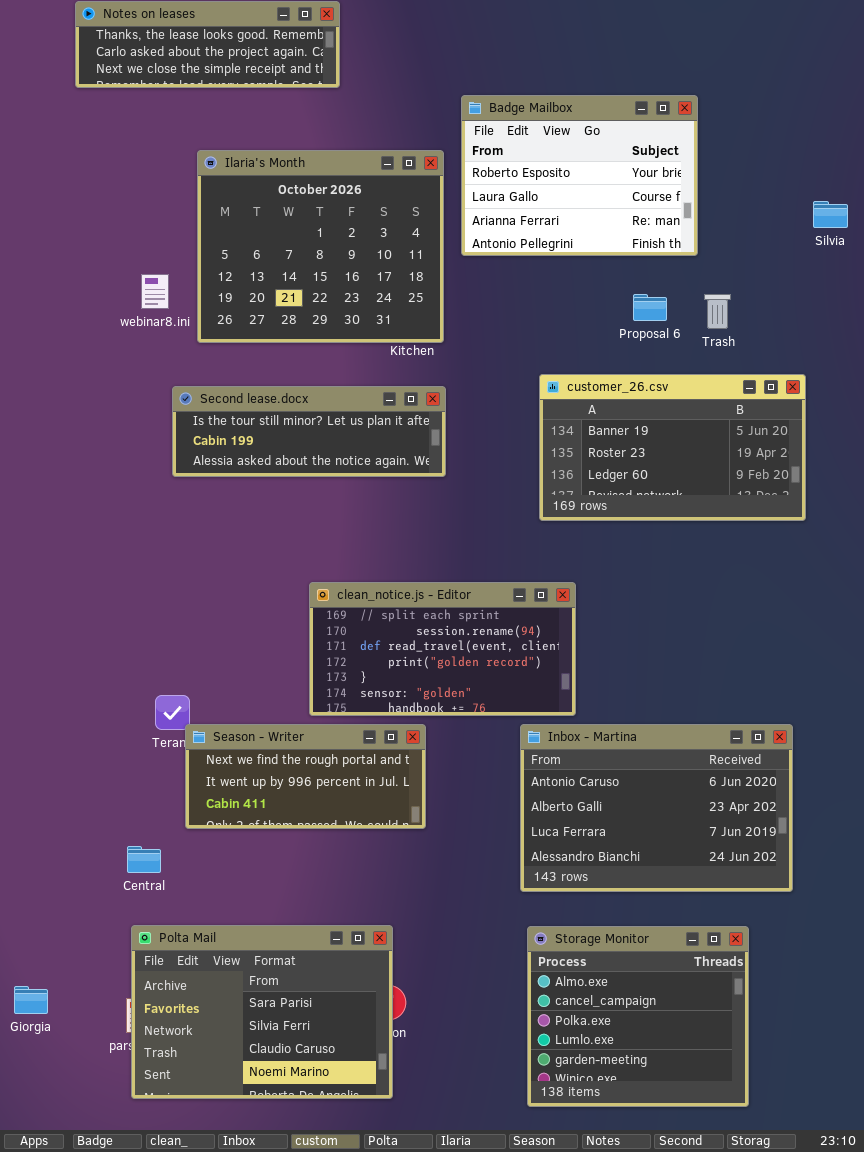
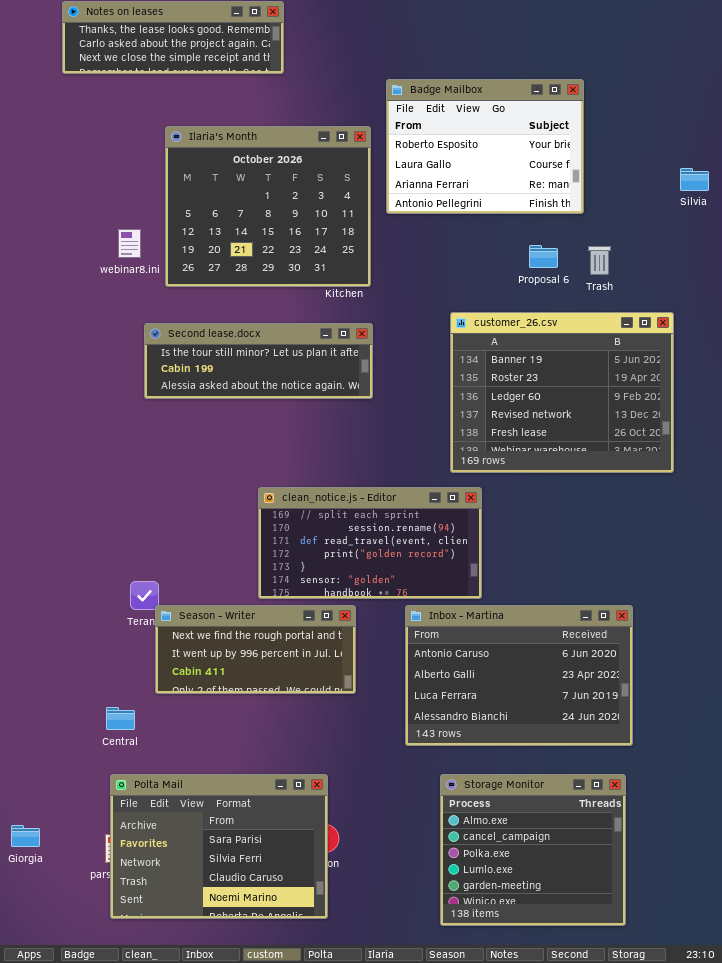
customer_26.csv: [539,374,806,521] -> [450,312,674,473], resized
Inbox - Martina: [520,724,793,892] -> [405,605,633,746], moved

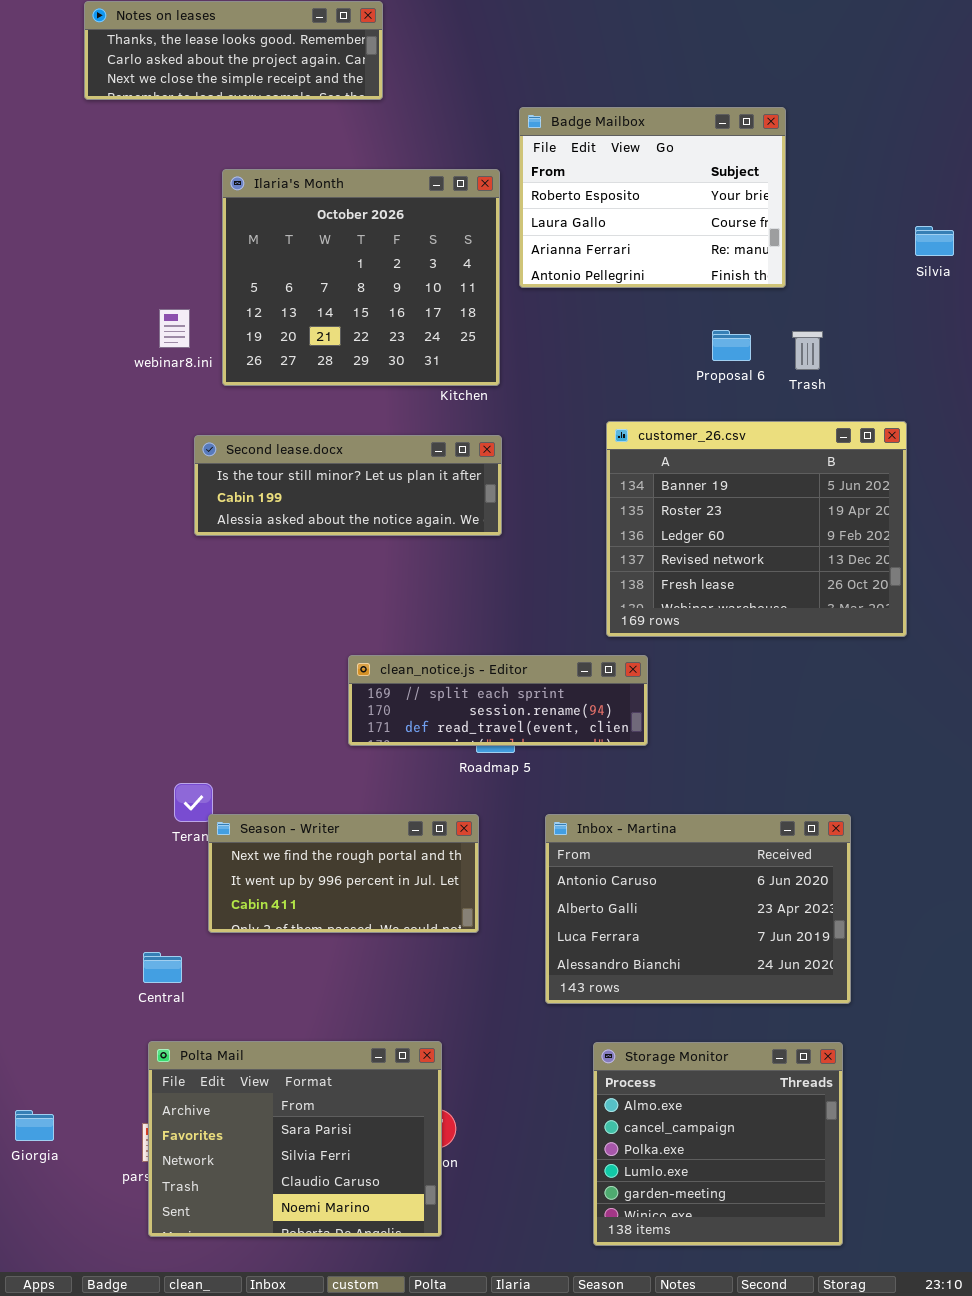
clean_notice.js - Editor: [258,487,482,599] -> [348,655,648,746], resized

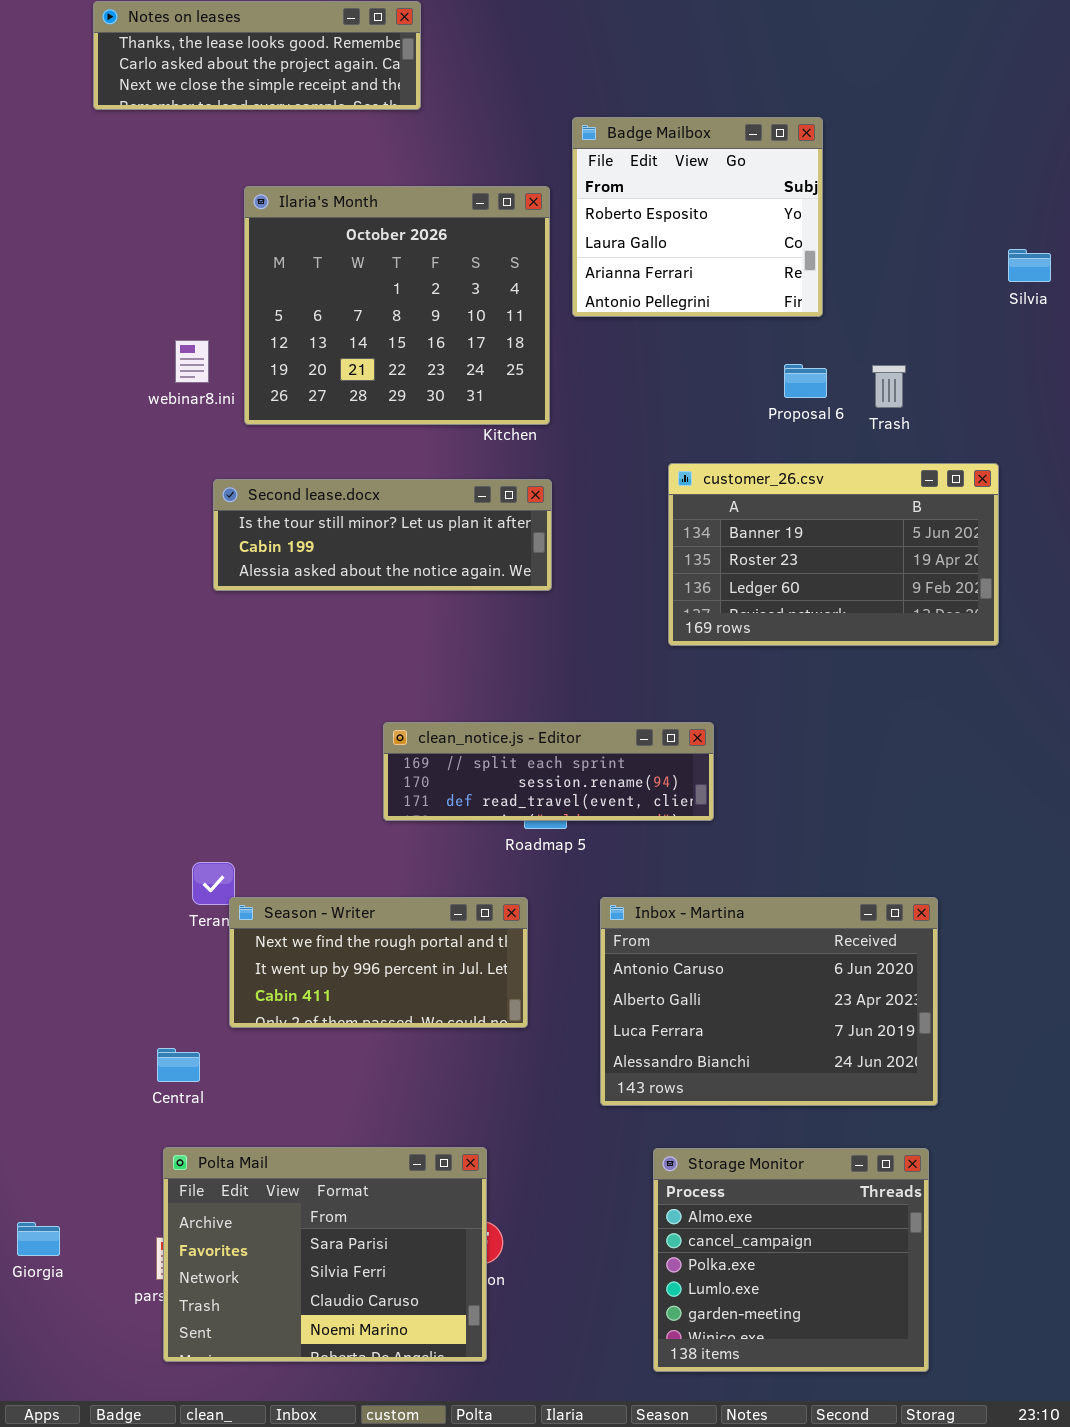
Badge Mailbox: [519,107,786,288] -> [572,117,823,317], resized
customer_26.csv: [606,421,907,637] -> [668,463,999,646], resized

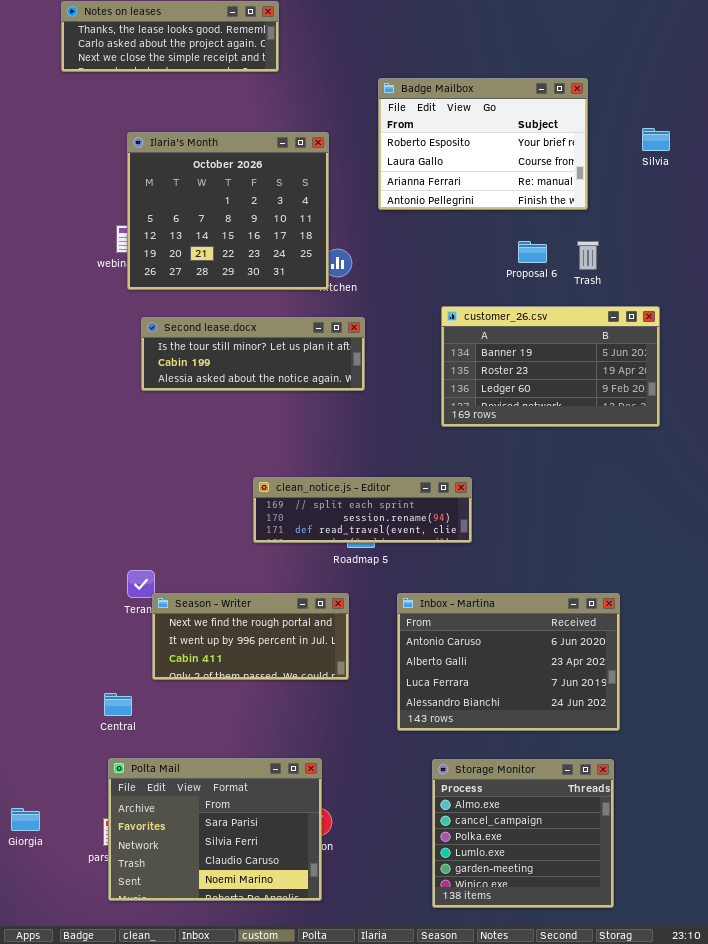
Badge Mailbox: [572,117,823,317] -> [378,78,588,210], resized
Ilaria's Month: [244,186,550,425] -> [127,132,329,290], moved
Silvia: [1008,249,1051,282] -> [642,128,670,151], moved

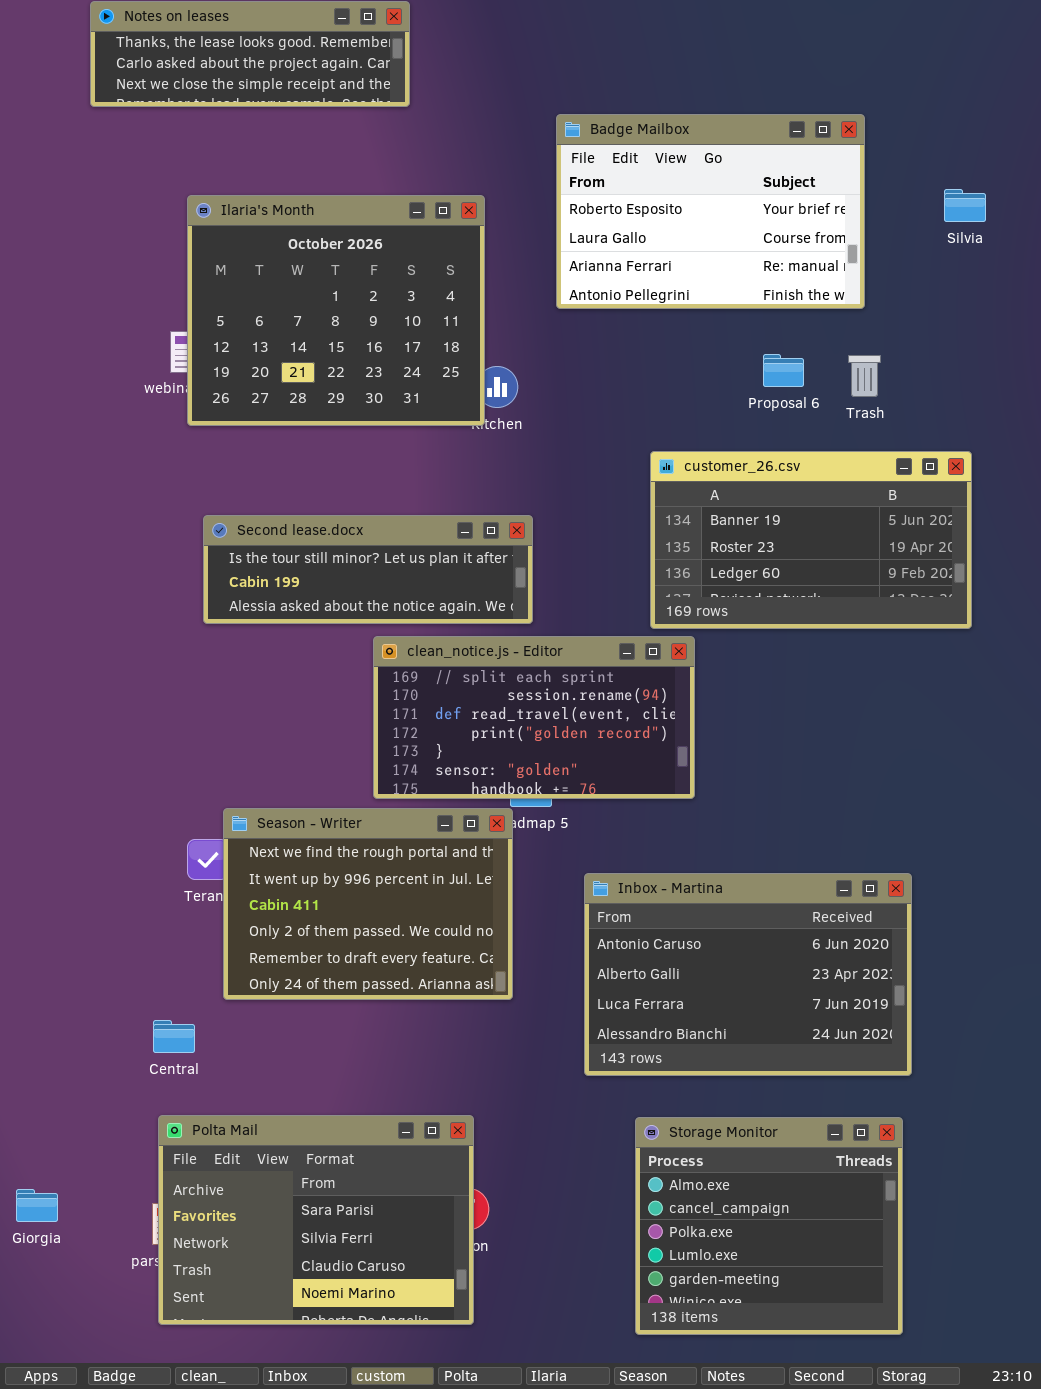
Second lease.docx: [141,317,365,391] -> [203,515,533,624], moved
clean_notice.js - Editor: [253,477,472,543] -> [373,636,695,799], resized
Season - Writer: [152,593,349,680] -> [223,808,513,1000], resized

